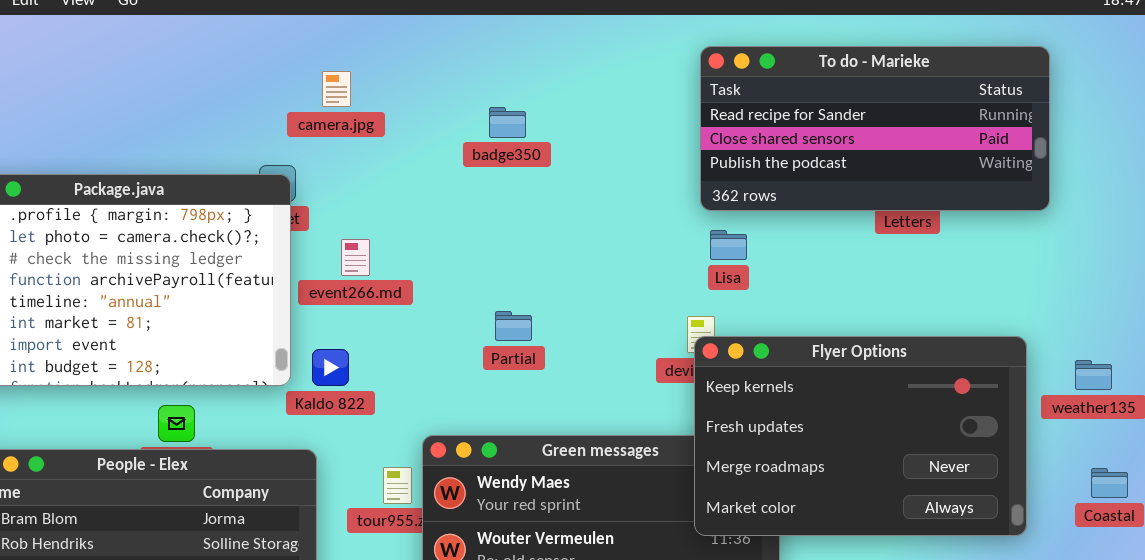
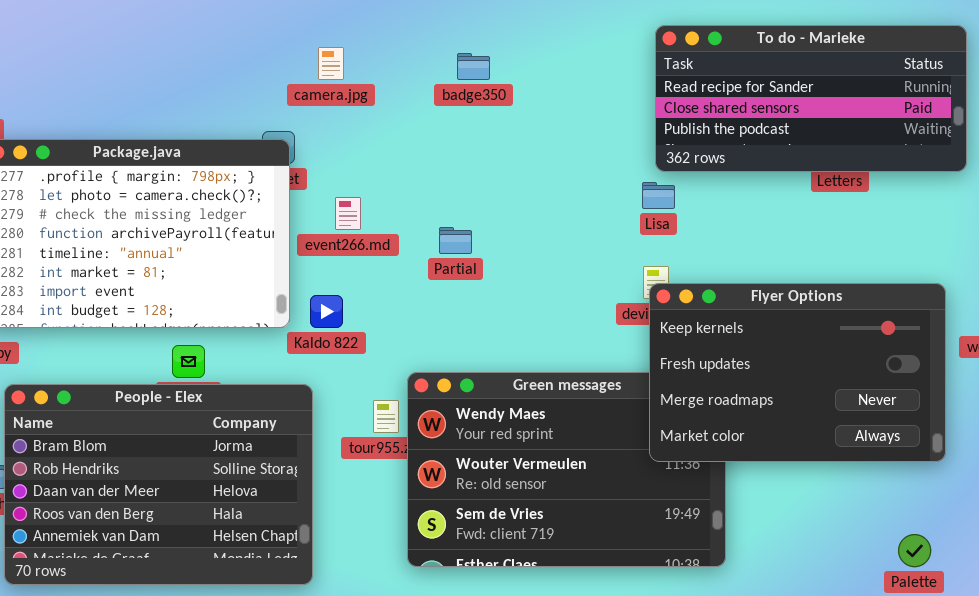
badge350: [489,107,526,138] -> [457,53,490,80], moved
Lisa: [710,230,747,260] -> [642,182,675,209], moved
Partial: [495,311,532,341] -> [439,227,472,254], moved

